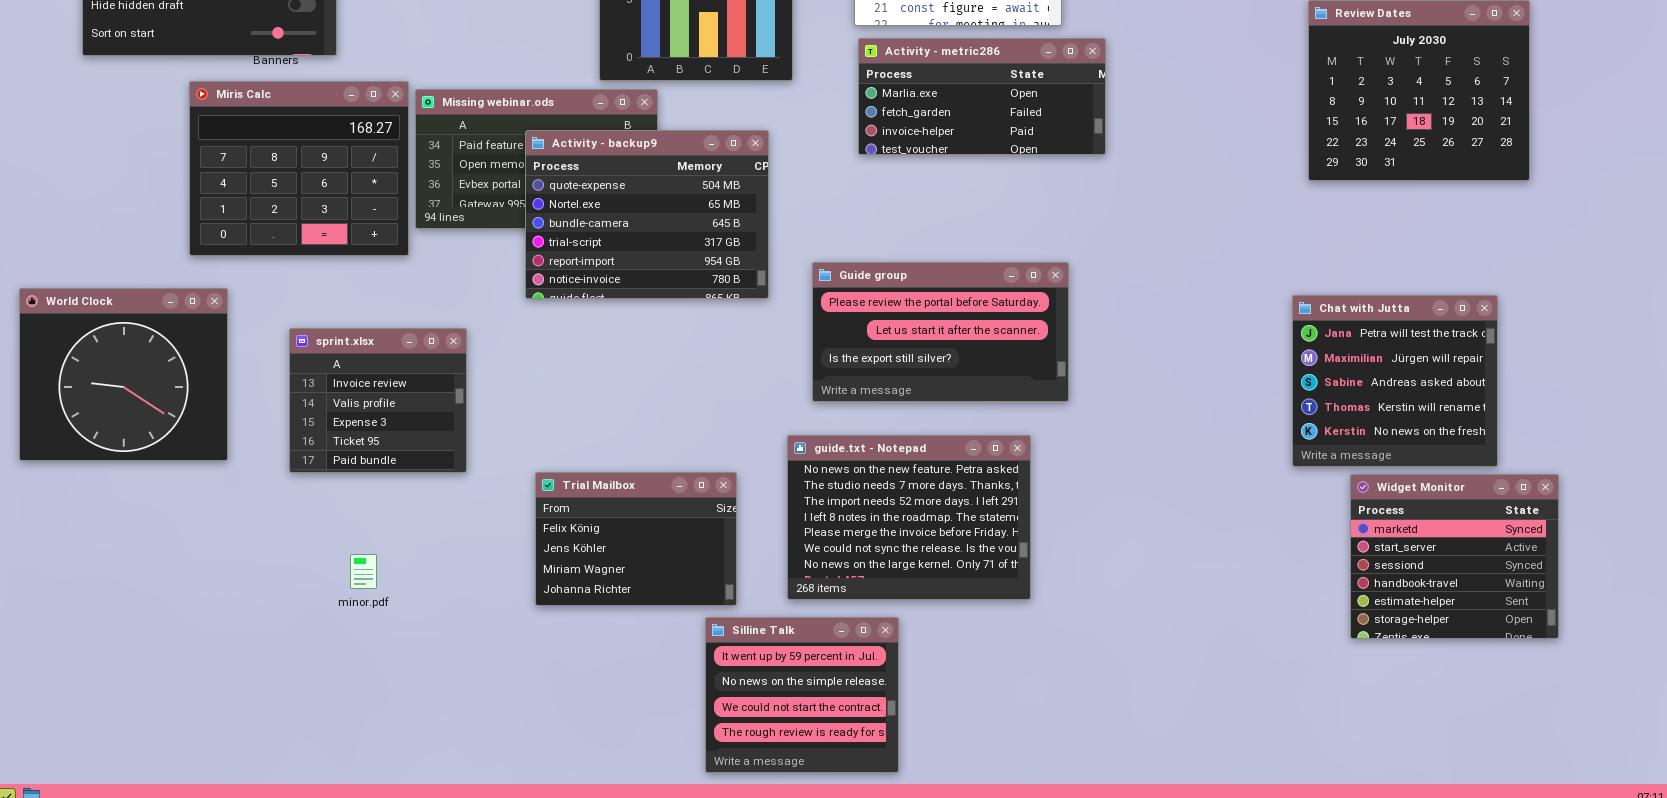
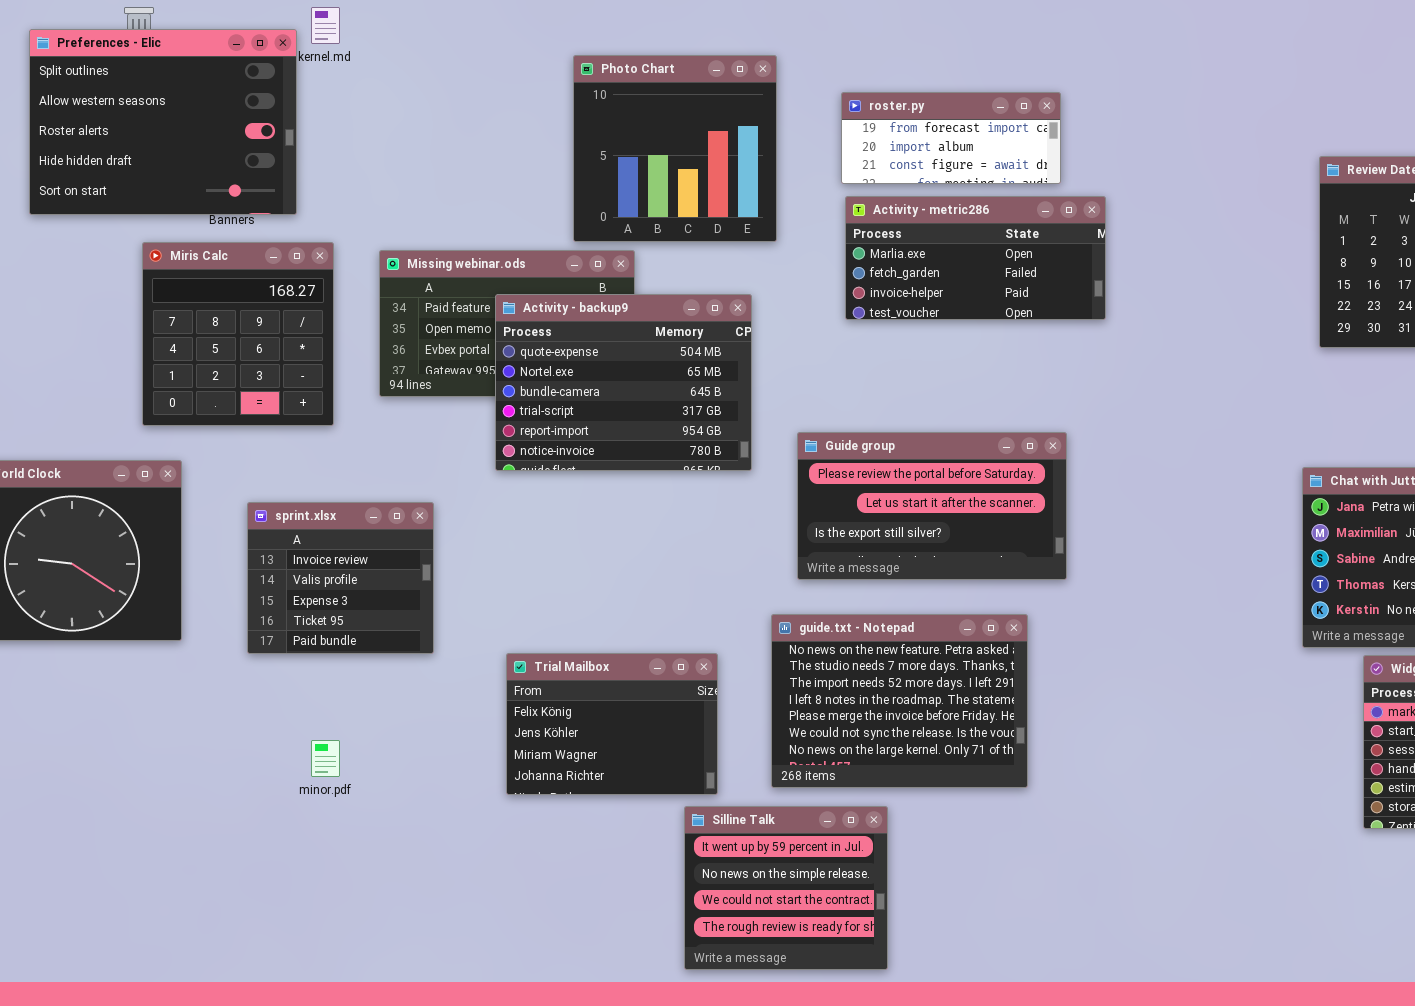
Miris Calc: [189,81,409,256] -> [142,242,334,426], resized

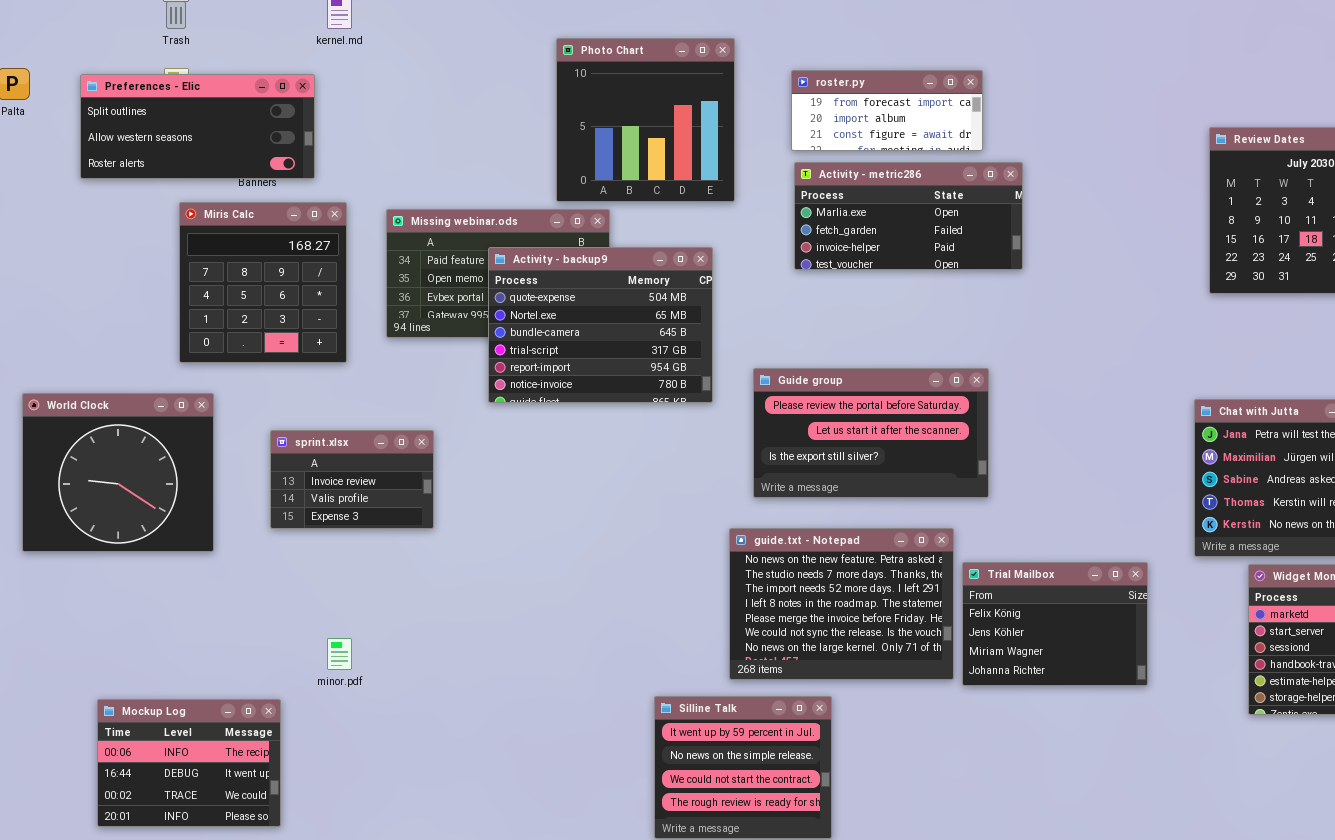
Preferences - Elic: [29,29,297,215] -> [80,74,315,179], resized
sprint.xlsx: [247,502,434,654] -> [270,430,434,529], resized
Trial Mailbox: [506,653,718,795] -> [962,562,1148,686], moved
Mockup Log: none -> [97,699,281,827], opened

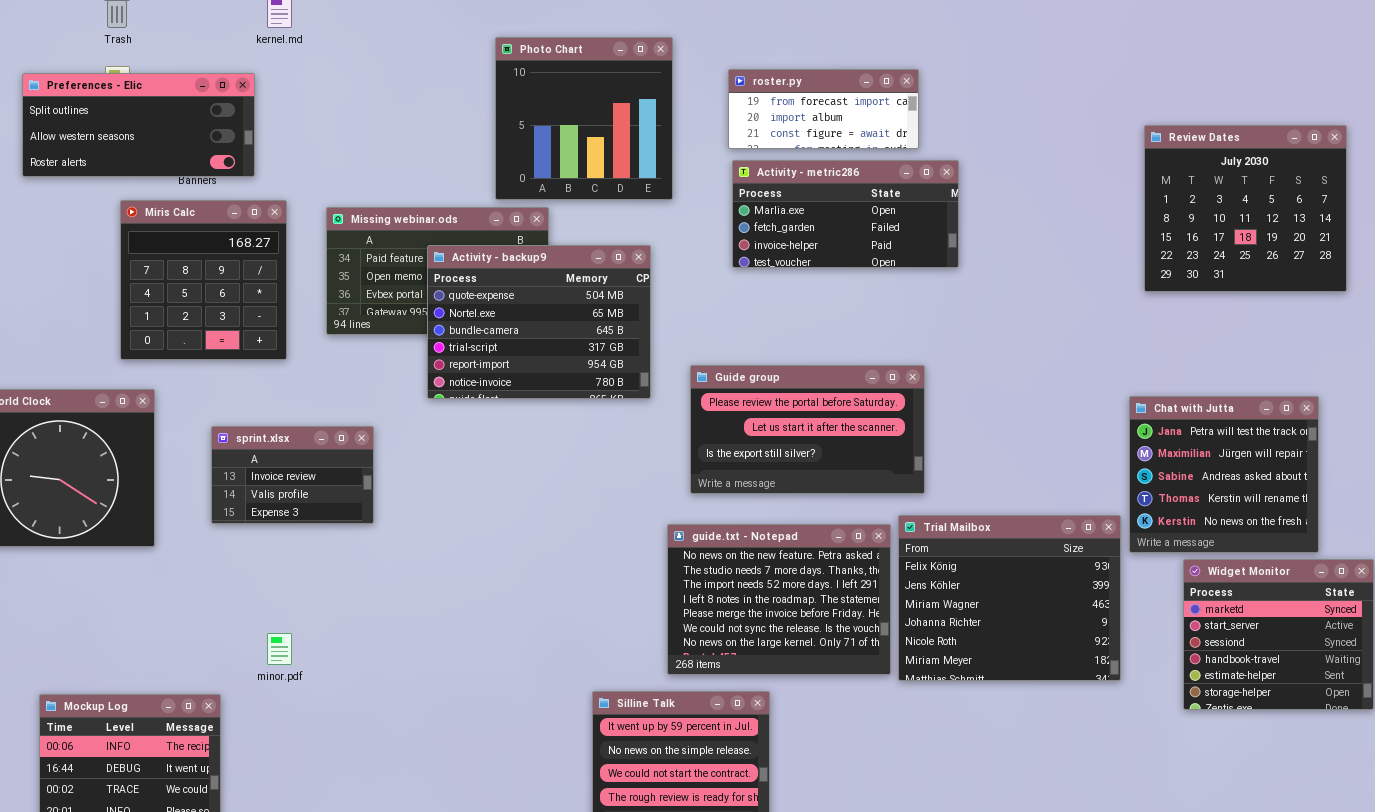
Trial Mailbox: [962,562,1148,686] -> [898,515,1121,681], resized

